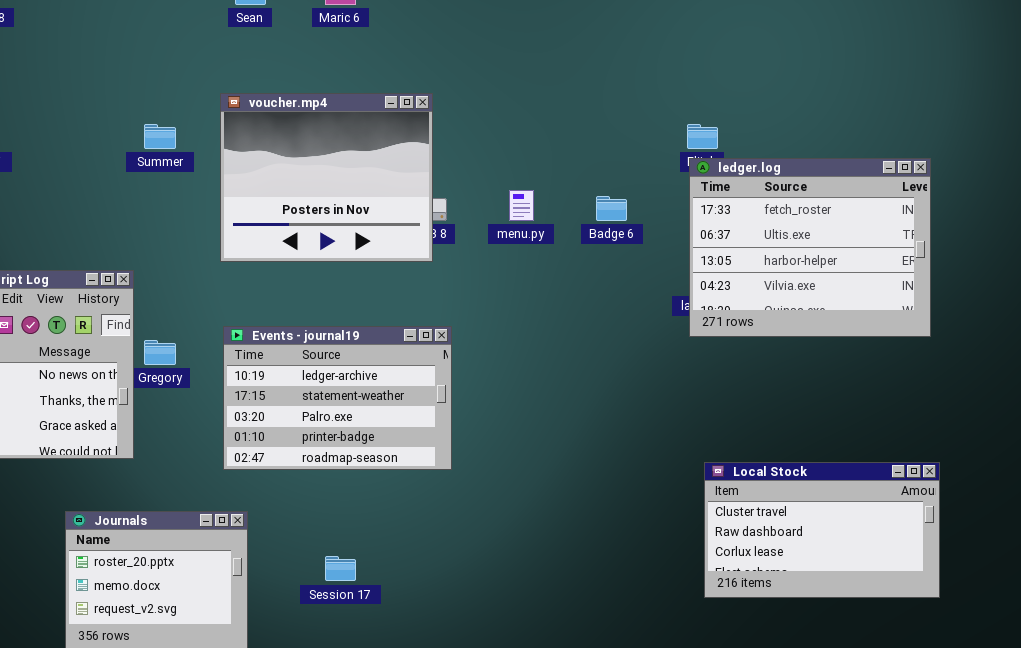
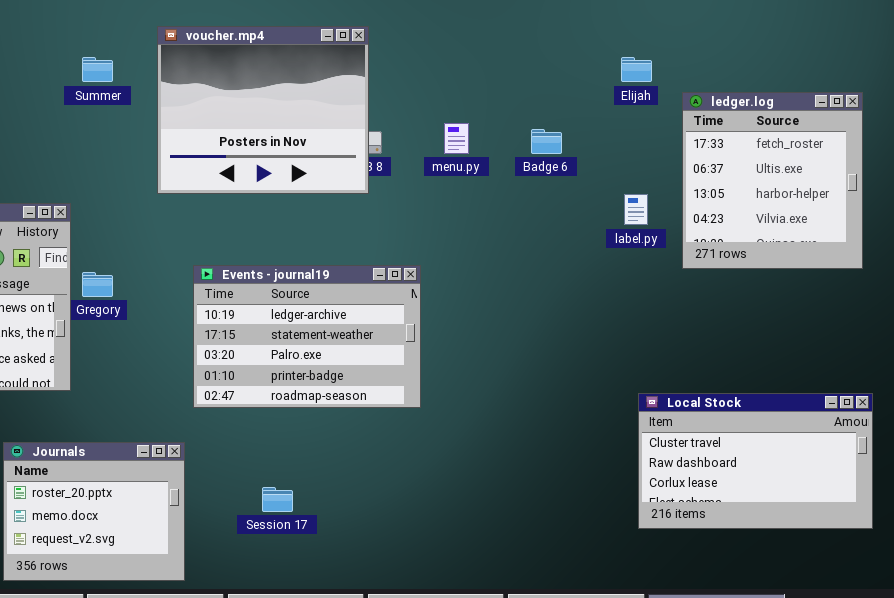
ledger.log: [689,158,931,337] -> [682,92,863,269], resized
Events - journal19: [223,326,452,470] -> [193,265,421,408], moved

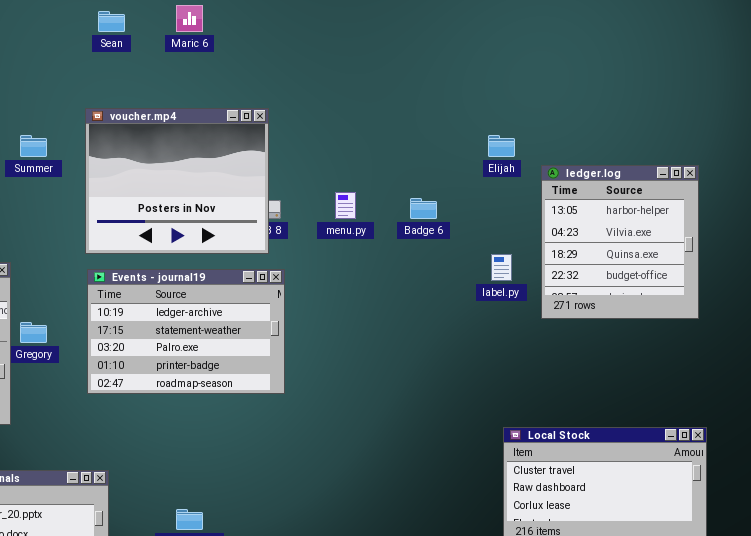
ledger.log: [682,92,863,269] -> [541,165,699,319], scrolled down 2 rows
Events - journal19: [193,265,421,408] -> [87,269,285,394], moved

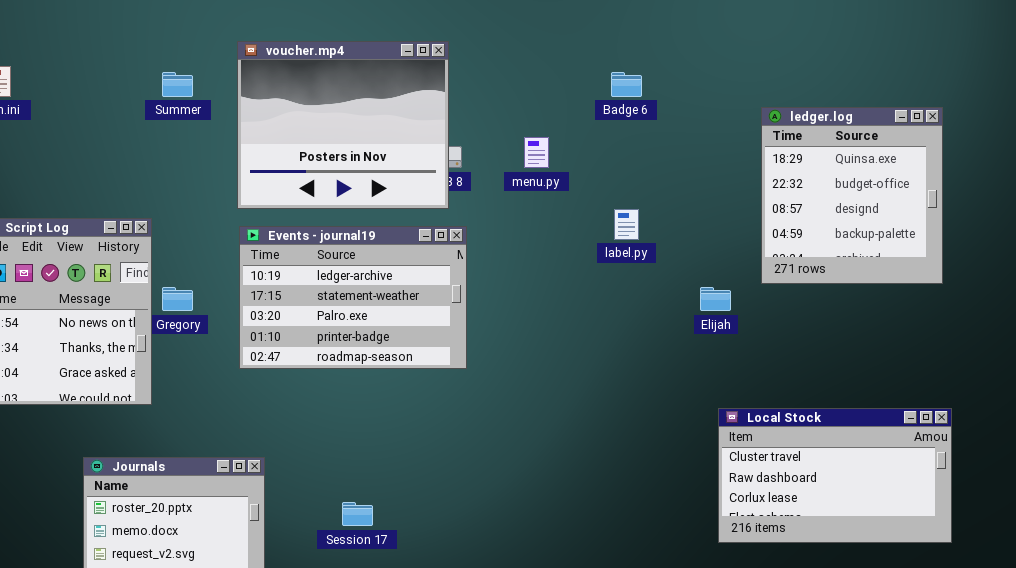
Elijah: [488,135,515,157] -> [700,287,731,311], moved
ledger.log: [541,165,699,319] -> [761,107,943,284], scrolled down 2 rows
Badge 6: [410,198,437,219] -> [611,72,642,97], moved
label.py: [491,254,512,281] -> [614,209,639,240], moved

